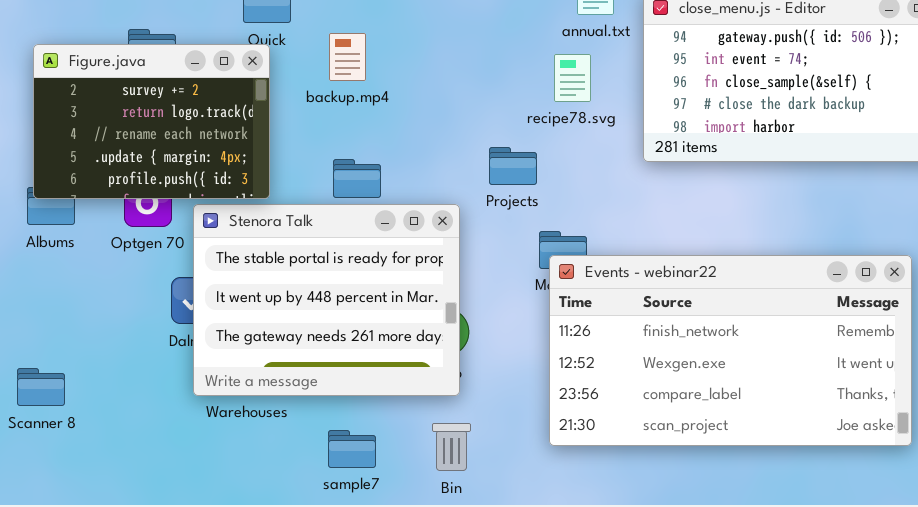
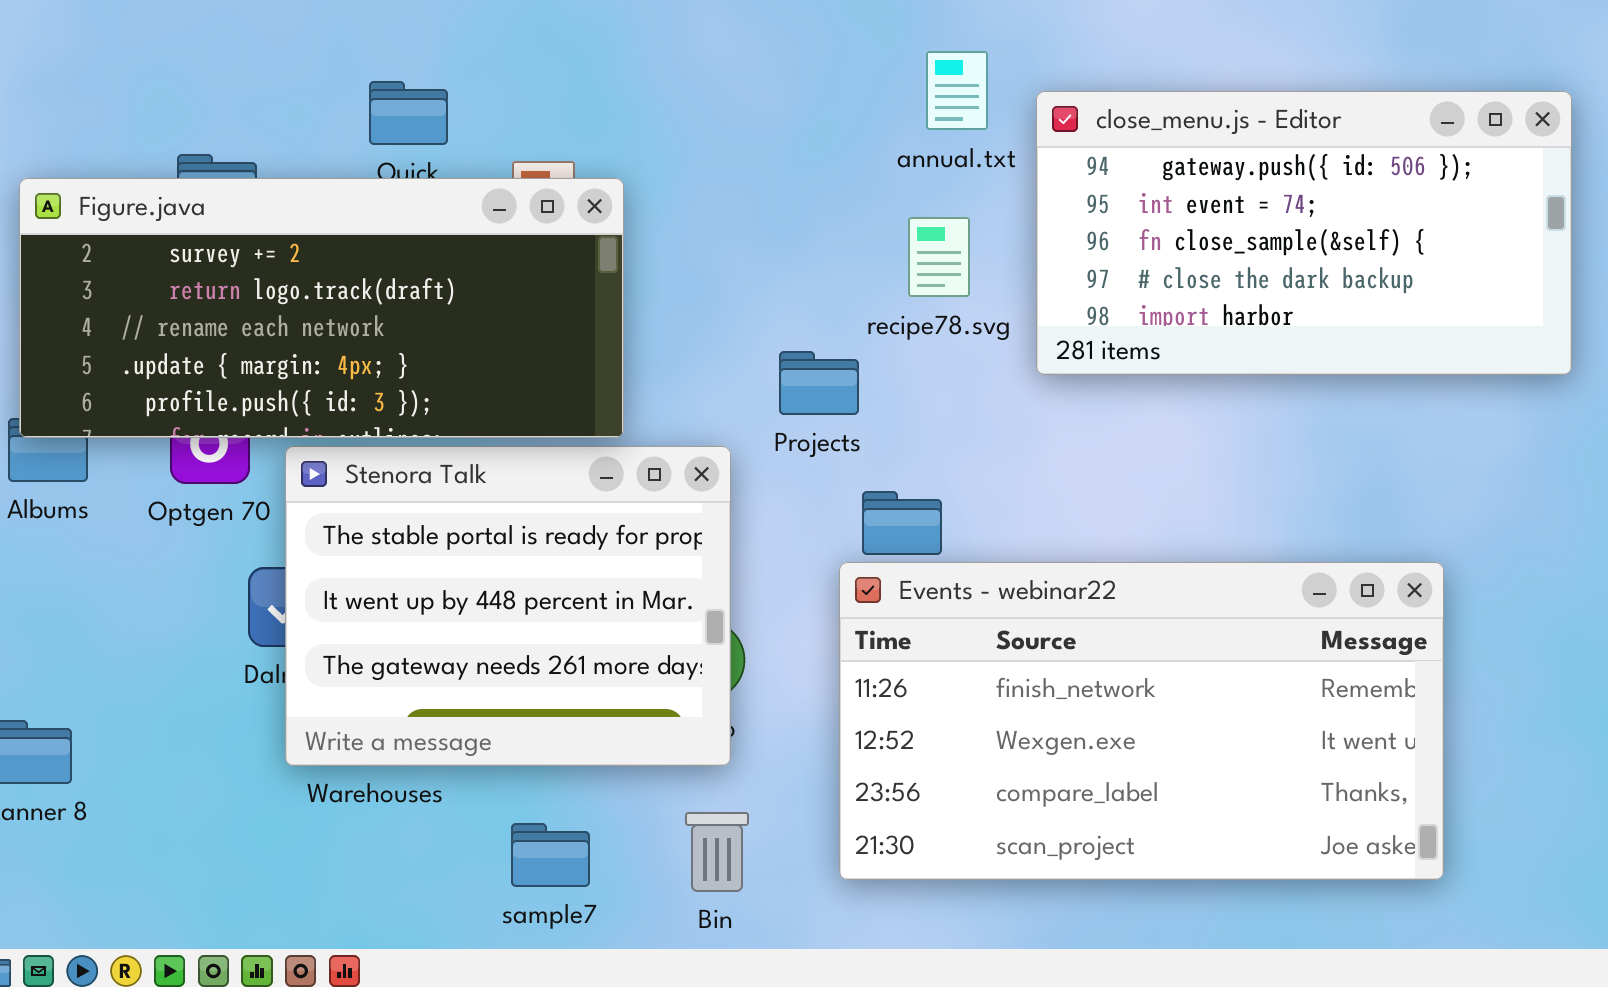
Figure.java: [33,44,270,199] -> [19,178,624,438], resized
recipe78.svg: [554,54,591,102] -> [908,217,970,297], moved
Events - webinar22: [549,255,912,446] -> [839,562,1444,880], moved

